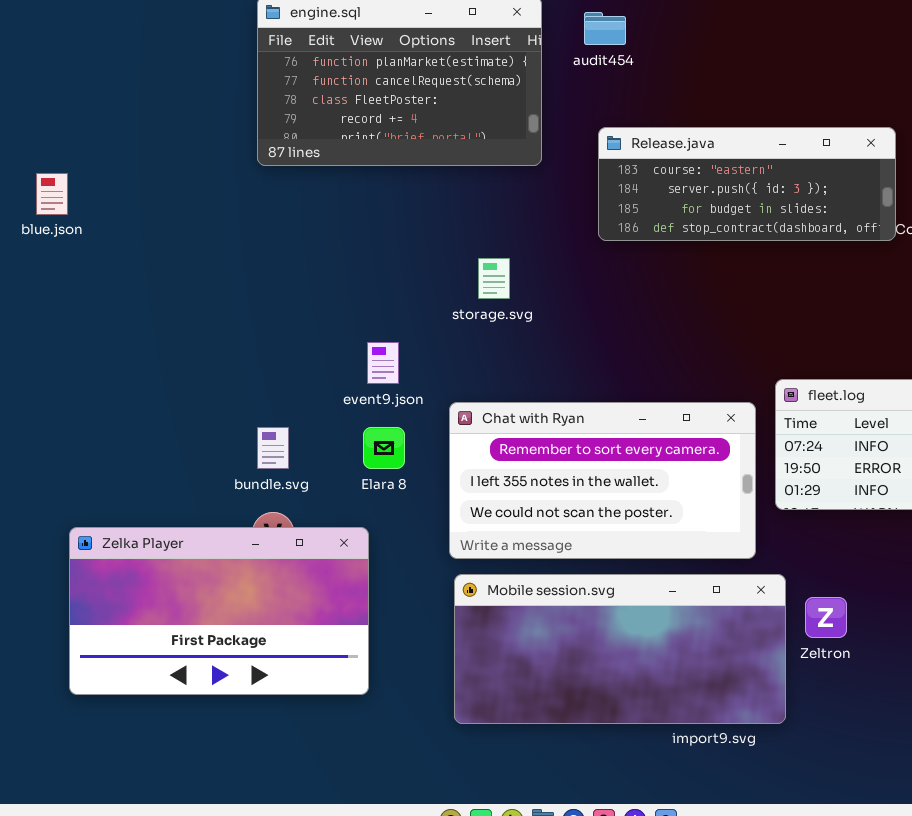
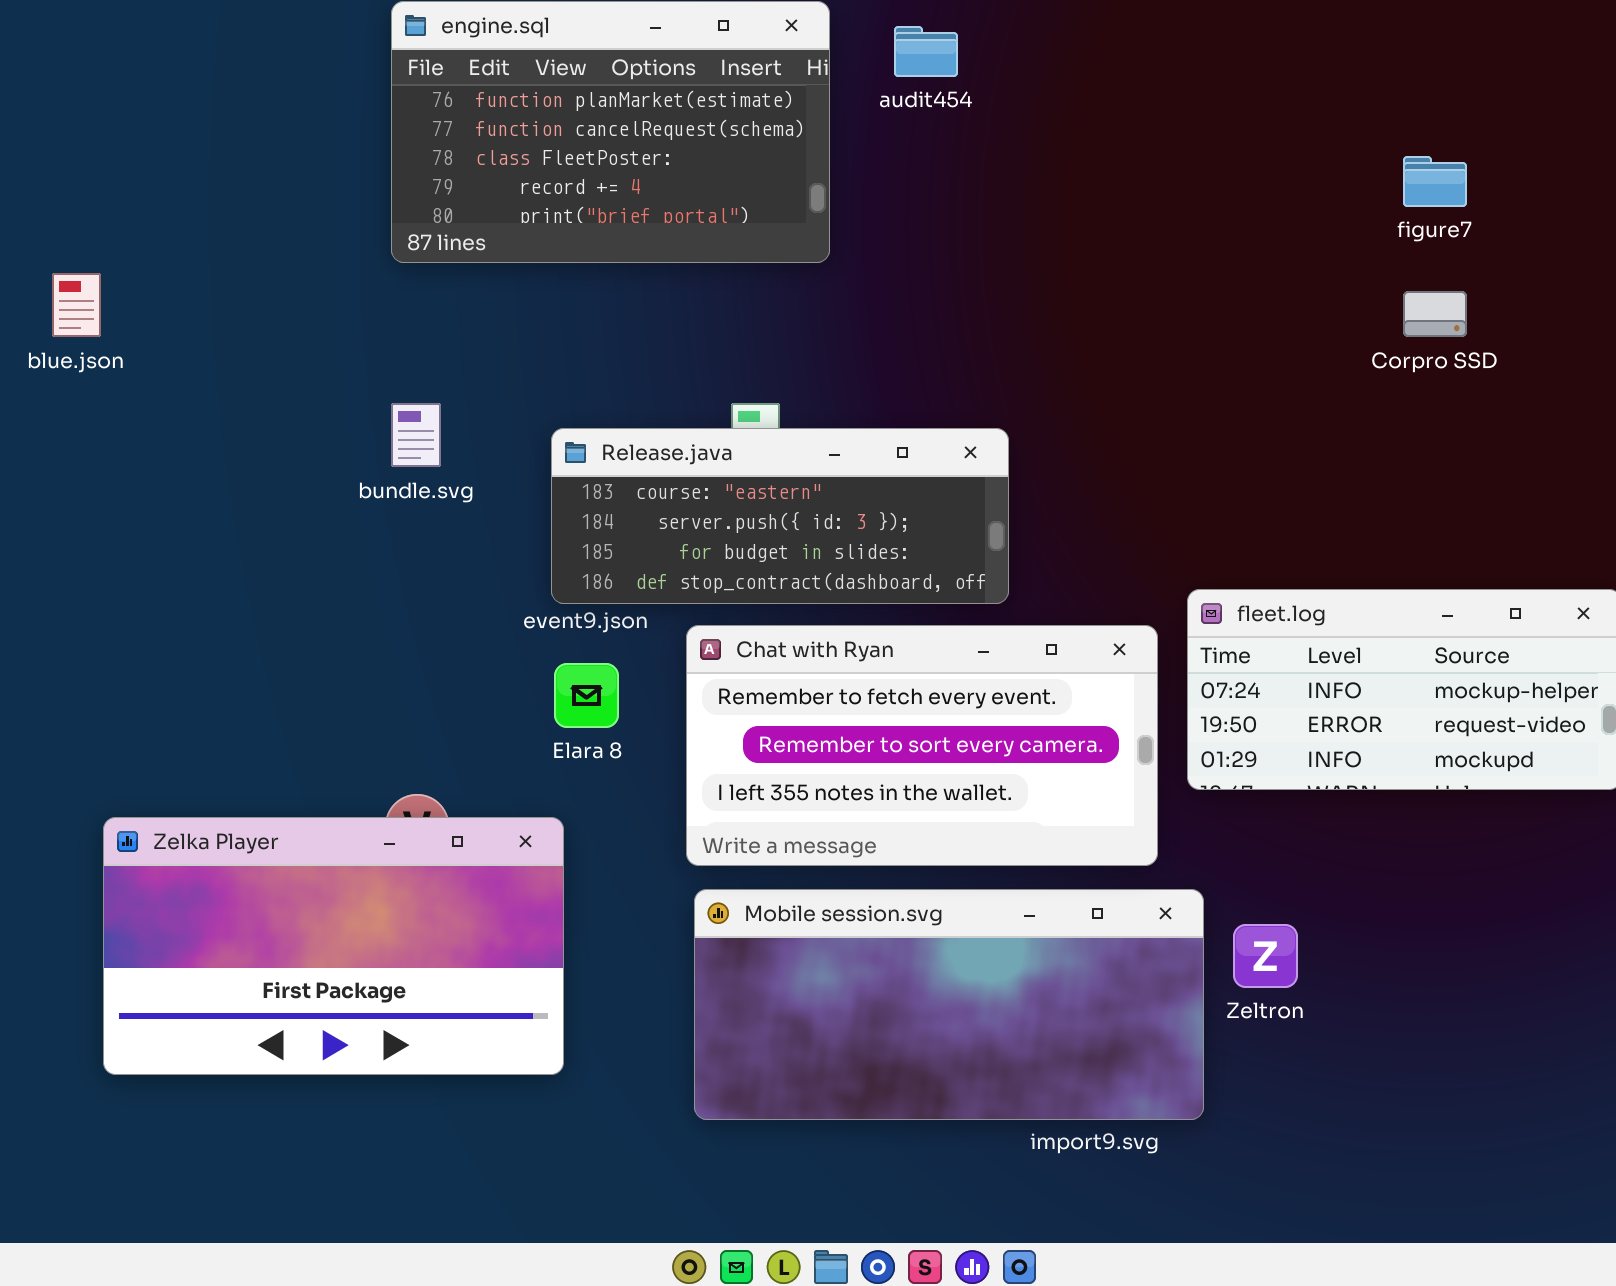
Release.java: [598,127,896,241] -> [551,428,1009,604], moved
Chat with Ryan: [449,402,756,559] -> [686,625,1158,866], scrolled up 1 row
bundle.svg: [257,427,289,469] -> [391,403,441,467], moved

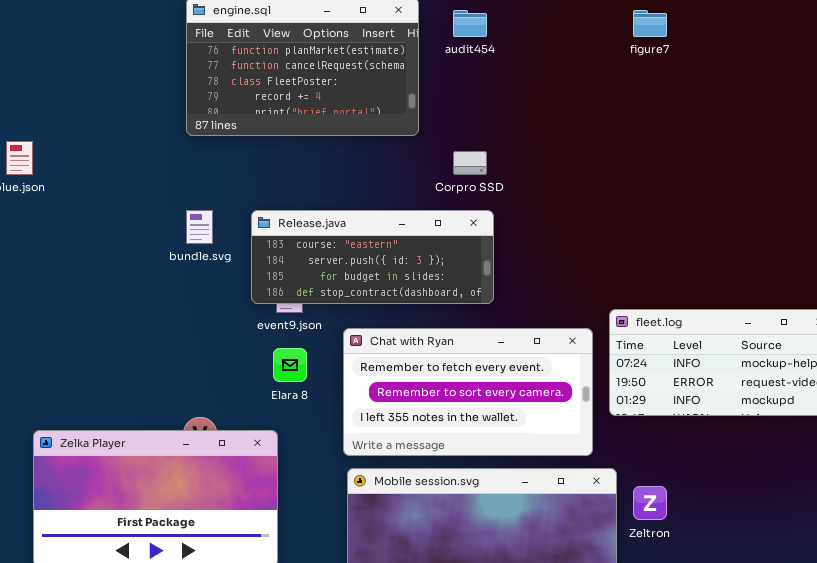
figure7: [1403,156,1467,207] -> [633,10,667,37], moved
Corpro SSD: [1403,291,1467,337] -> [453,151,487,175], moved
Release.java: [551,428,1009,604] -> [251,210,494,304], moved

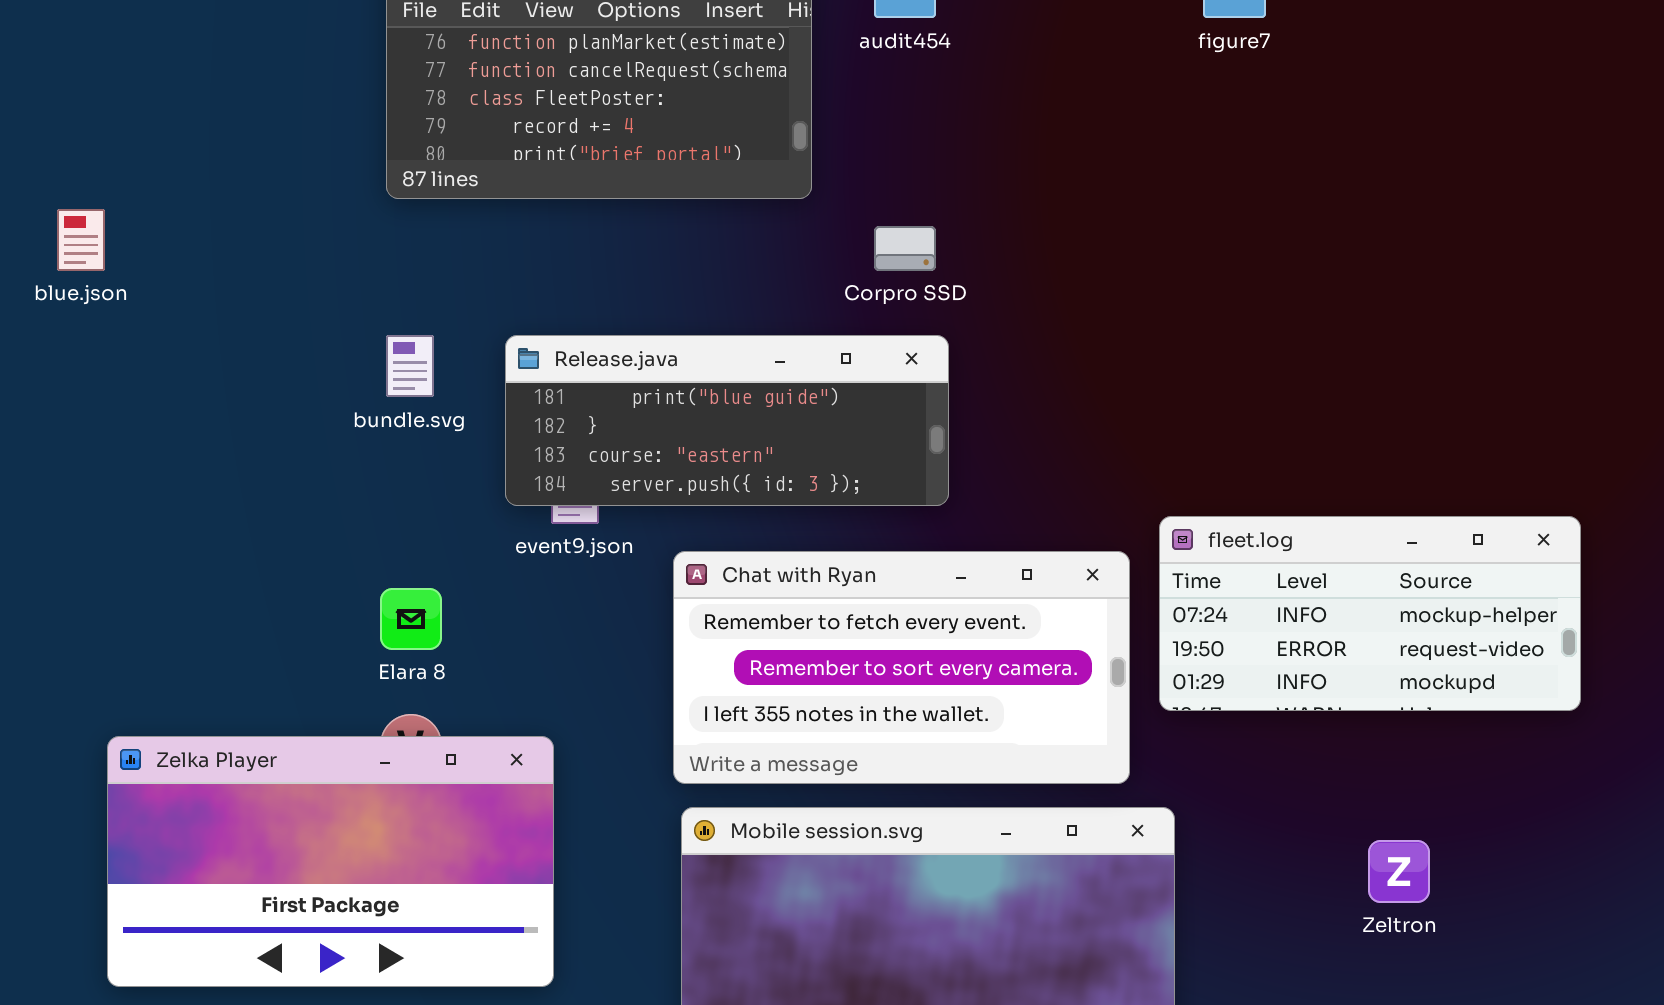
Release.java: [251,210,494,304] -> [505,335,949,506], scrolled up 2 rows
Elara 8: [273,348,307,382] -> [380,588,442,650], moved
Zeltron: [633,486,667,520] -> [1368,840,1430,903], moved

